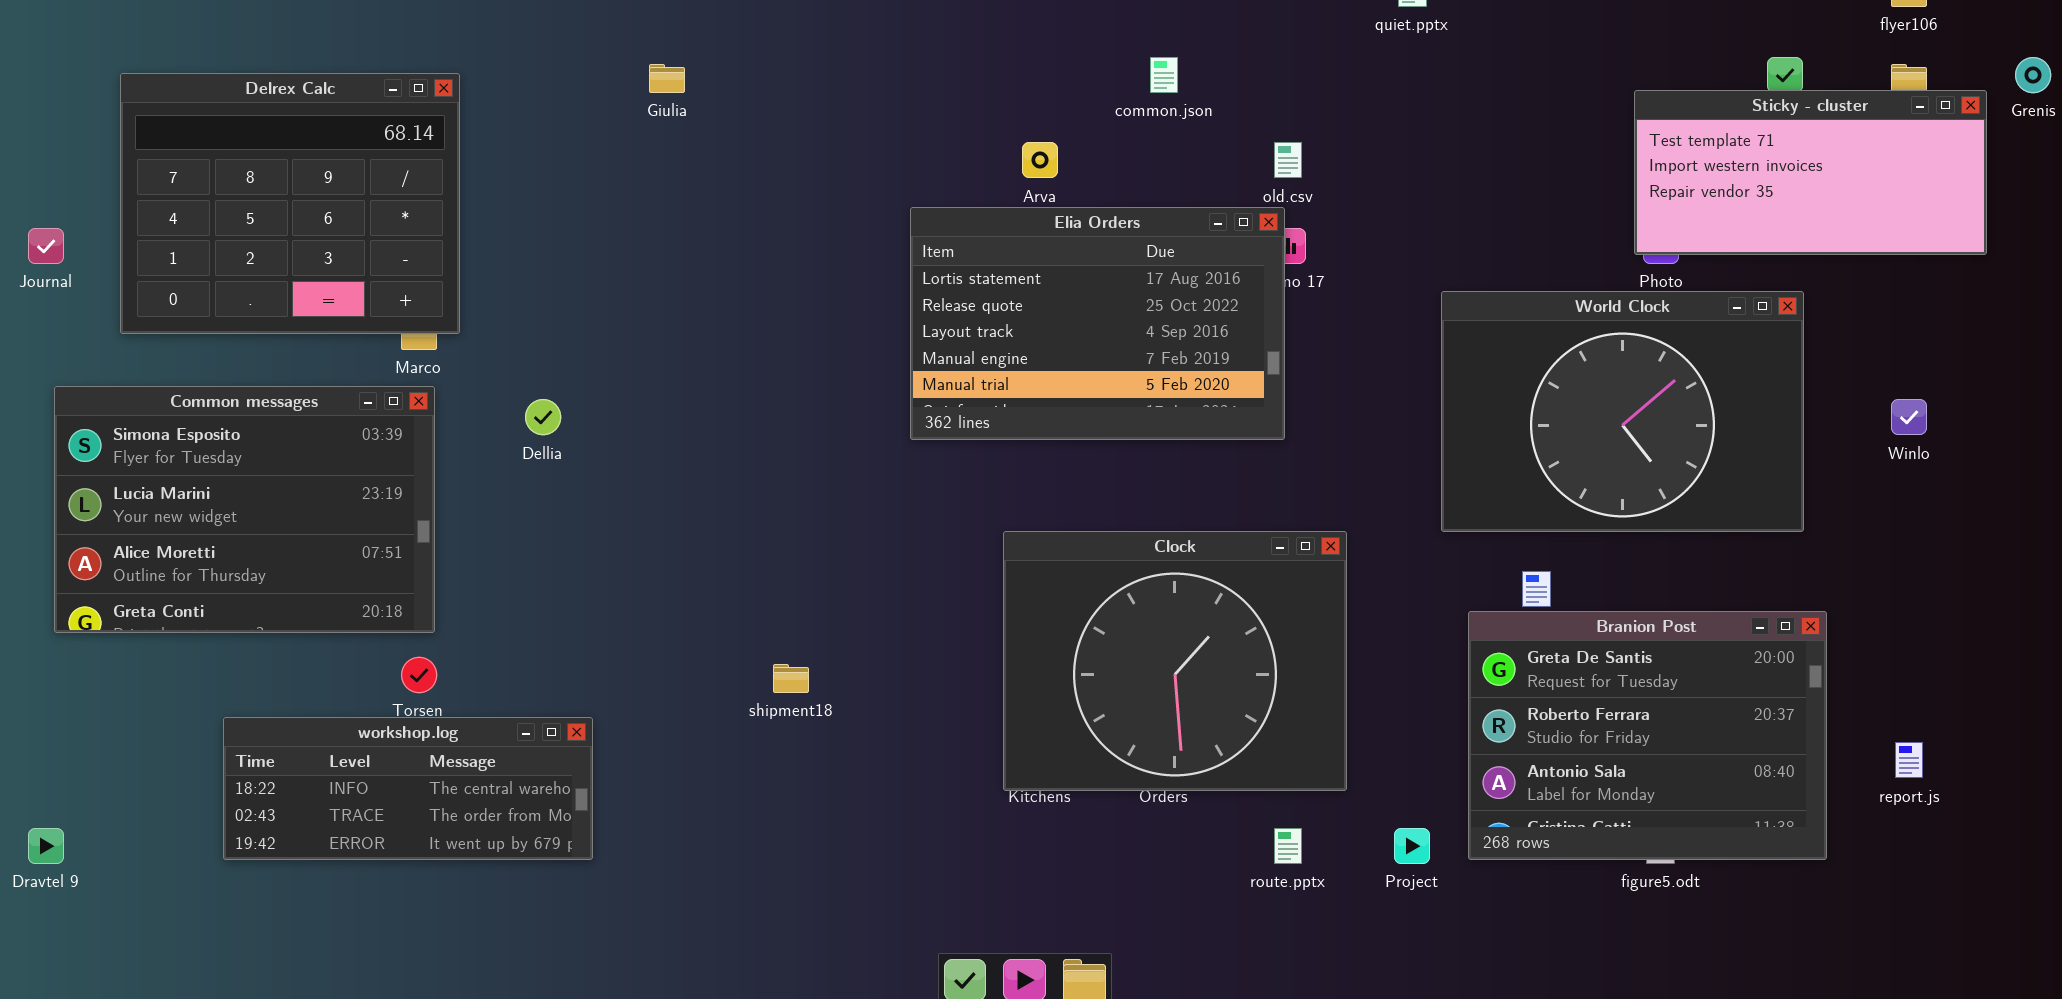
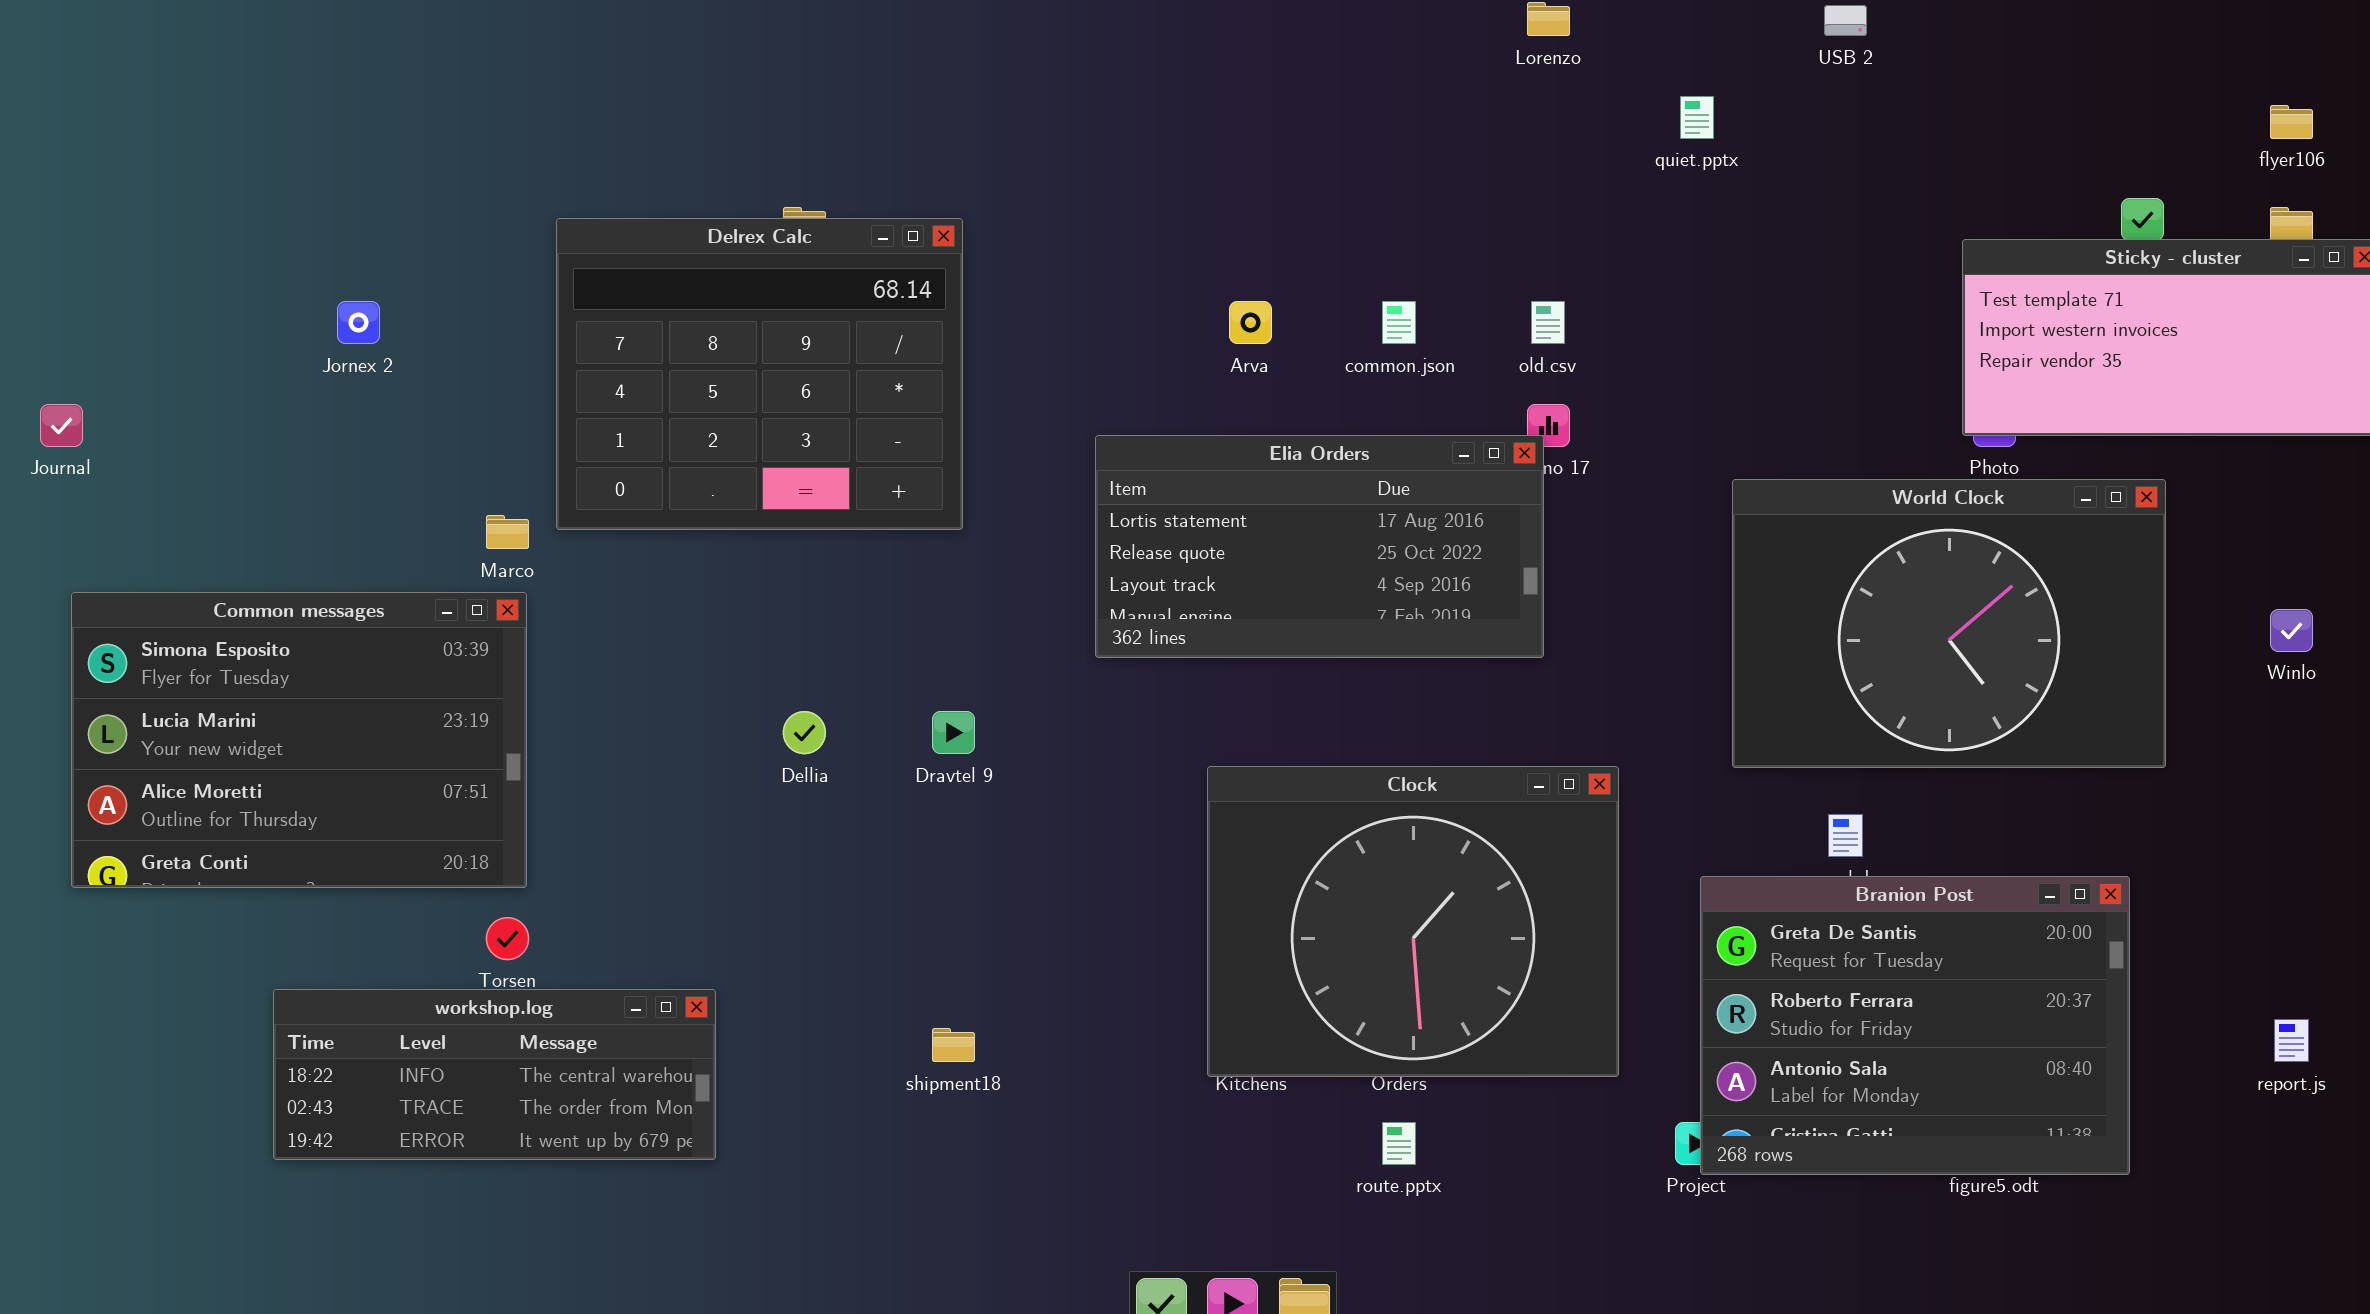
common.json: [1150,57,1178,93] -> [1382,301,1416,344], moved
Delrex Calc: [120,73,460,334] -> [556,218,963,530], moved
Elia Orders: [910,207,1285,440] -> [1095,435,1544,658], resized
Dellia: [525,399,561,435] -> [783,711,826,754], moved
Branion Post: [1468,611,1827,860] -> [1700,876,2130,1175], moved
shipment18: [773,664,809,693] -> [932,1028,975,1062], moved
Dravtel 9: [28,828,64,864] -> [932,711,975,754], moved
route.pptx: [1274,828,1302,864] -> [1382,1122,1416,1165], moved

